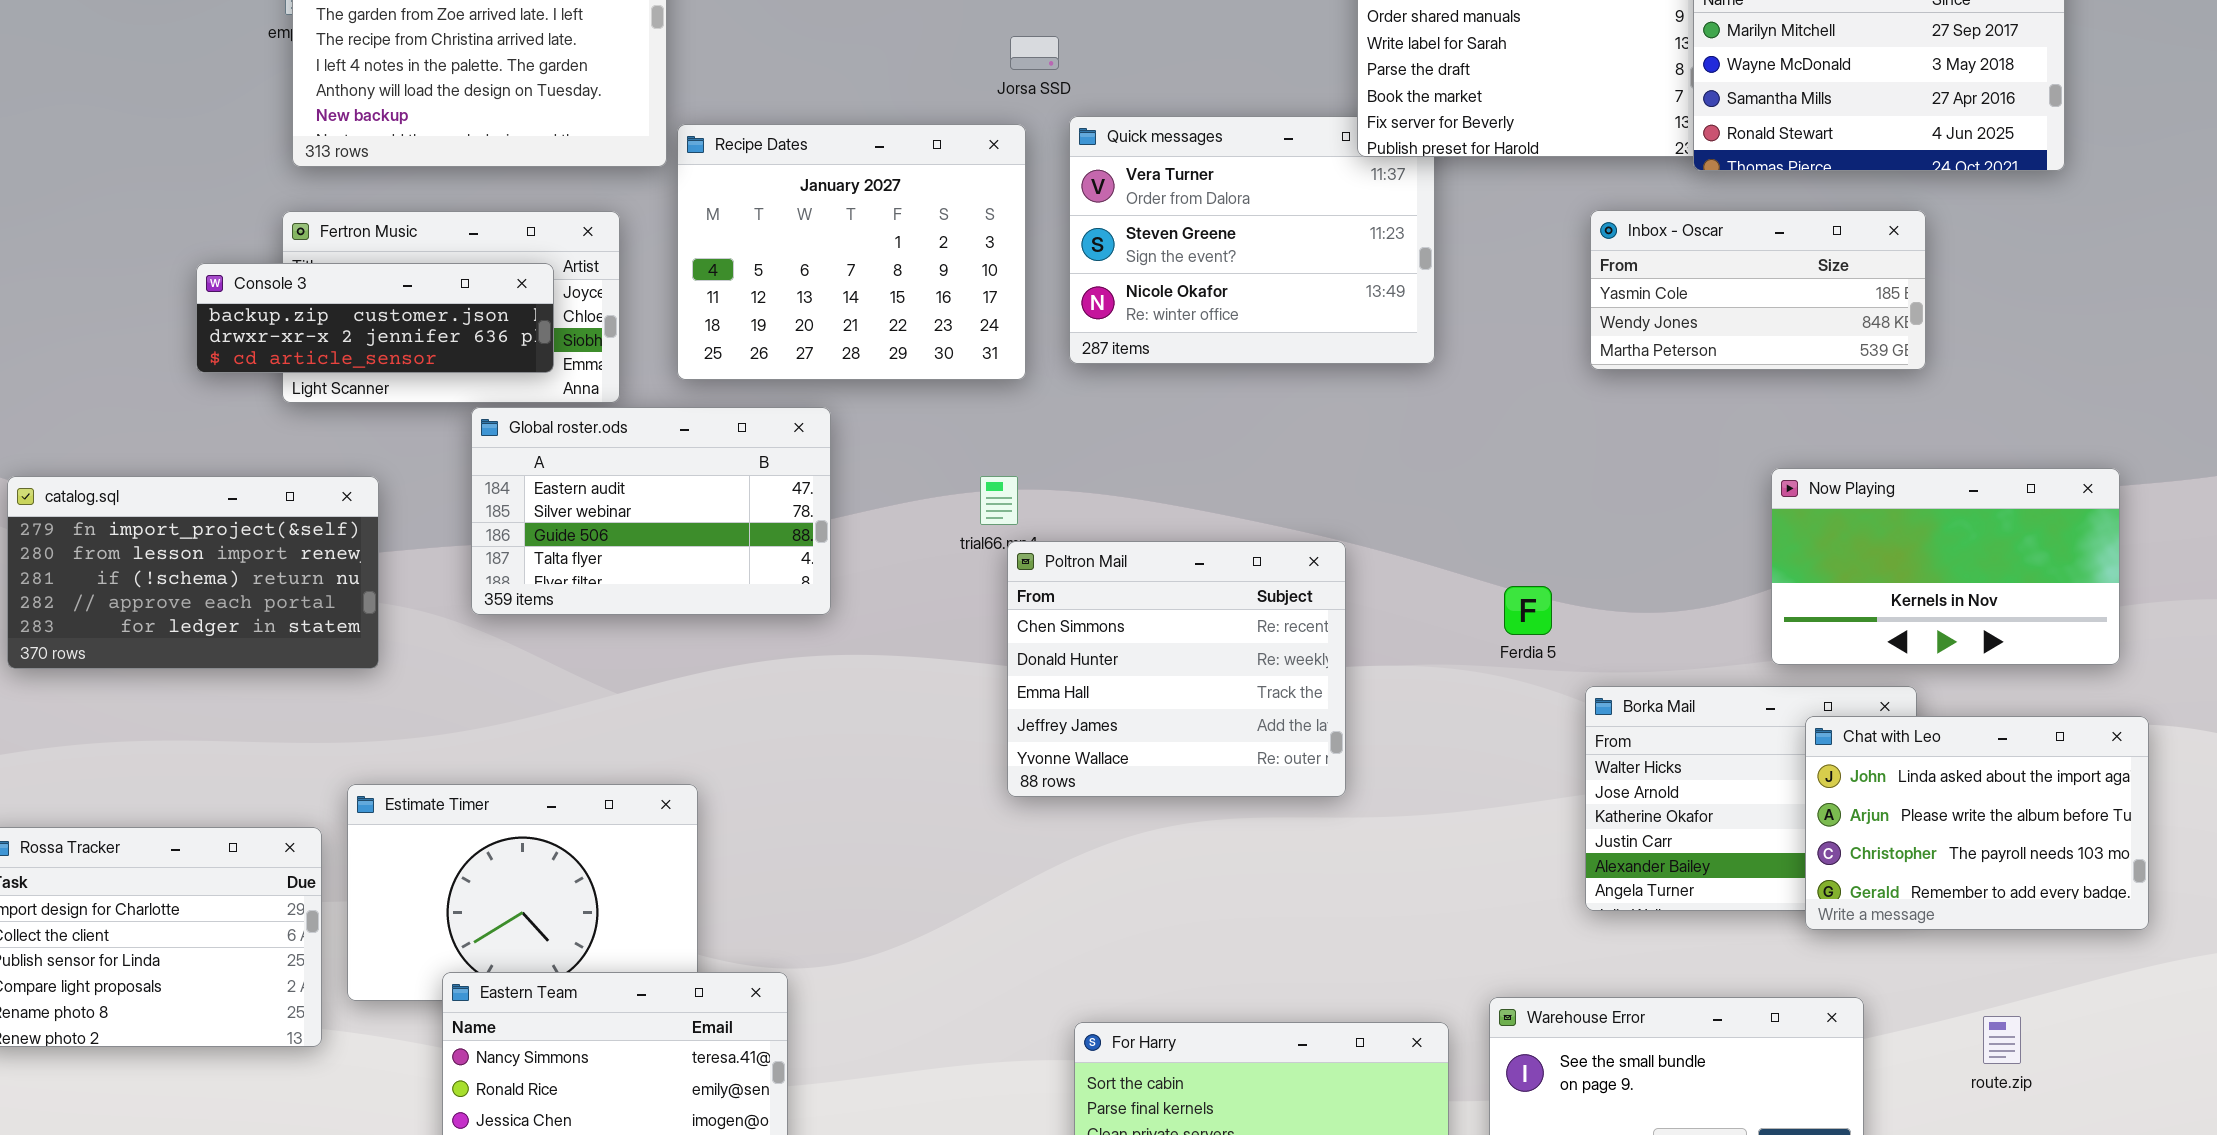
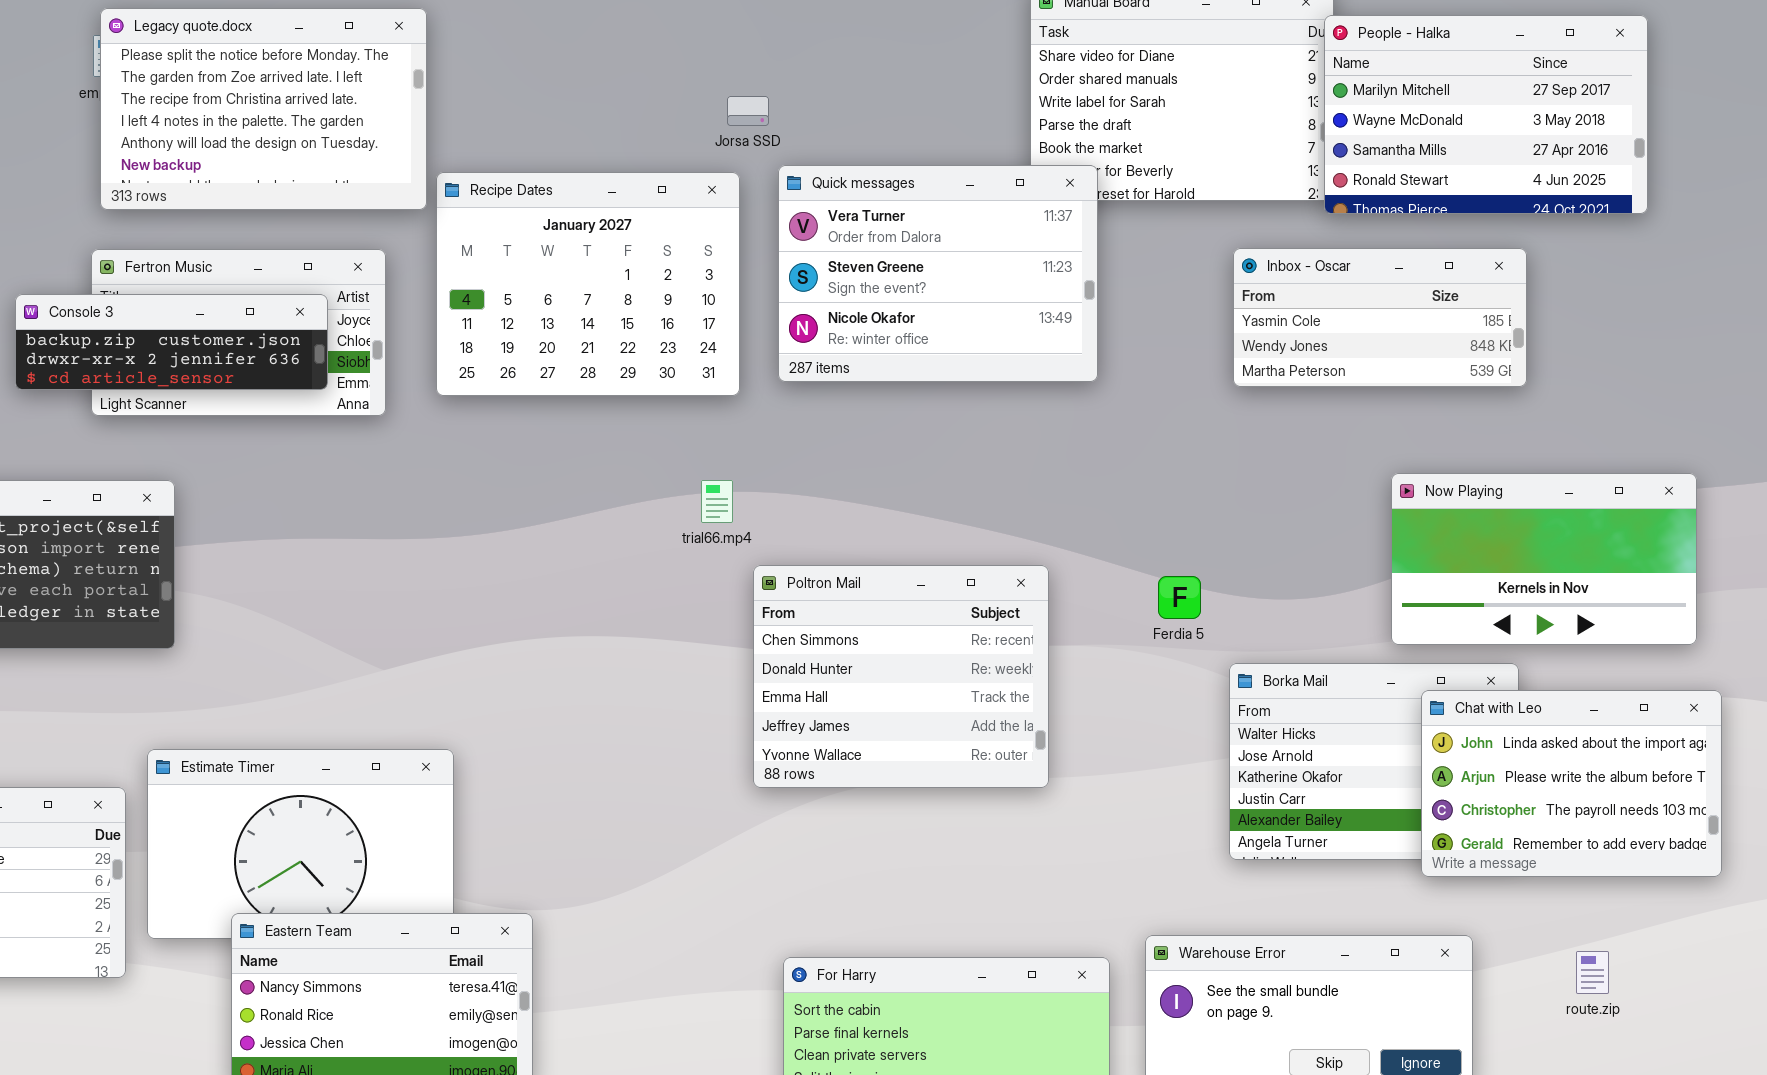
Quick messages: [1069,116,1435,364] -> [778,165,1098,382], raised
Global roster.ods: [471,407,831,615] -> none, closed
Poltron Mail: [1007,541,1346,797] -> [753,565,1049,788], moved

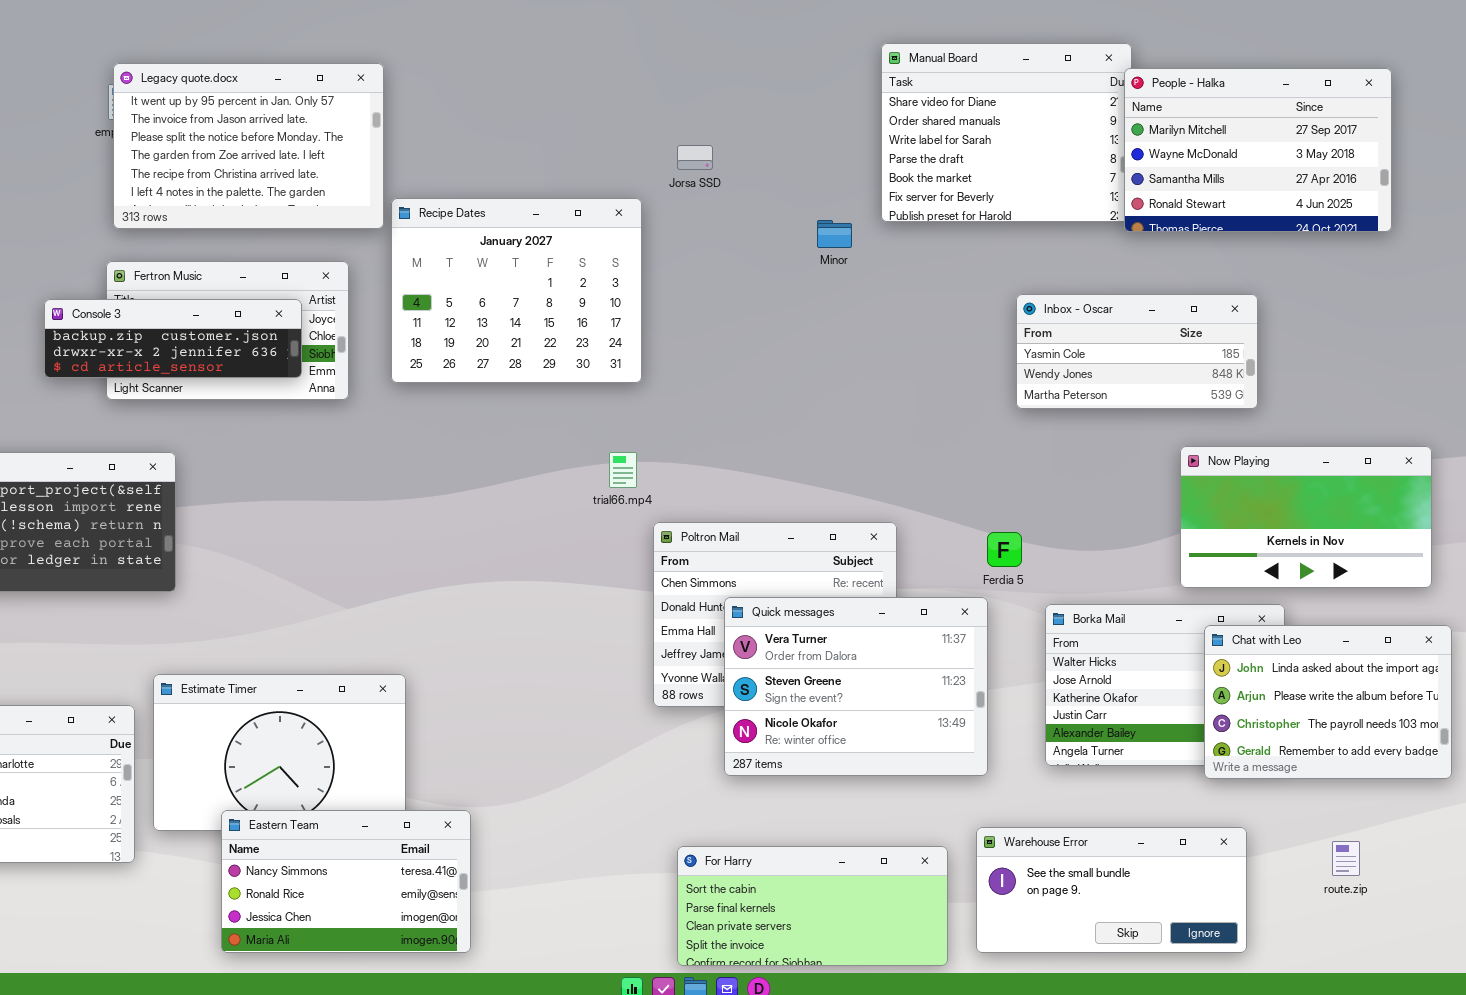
Legacy quote.docx: [100,8,427,210] -> [113,63,384,229], scrolled up 2 rows
Jorsa SSD: [727,96,769,126] -> [677,145,713,170], moved
Quick messages: [778,165,1098,382] -> [724,597,988,776], moved
Inbox - Oscar: [1233,248,1527,387] -> [1016,294,1258,409], moved

